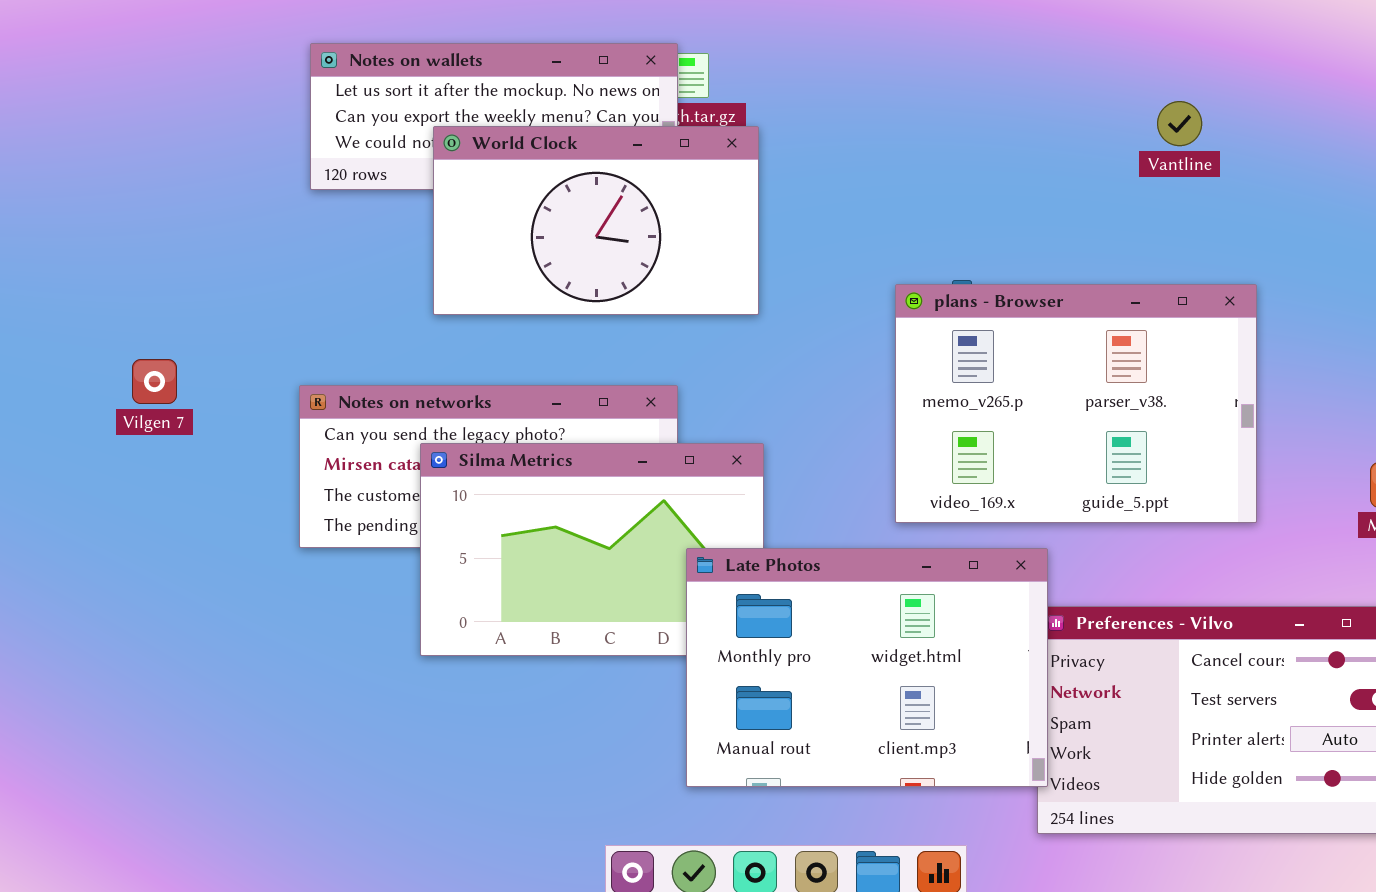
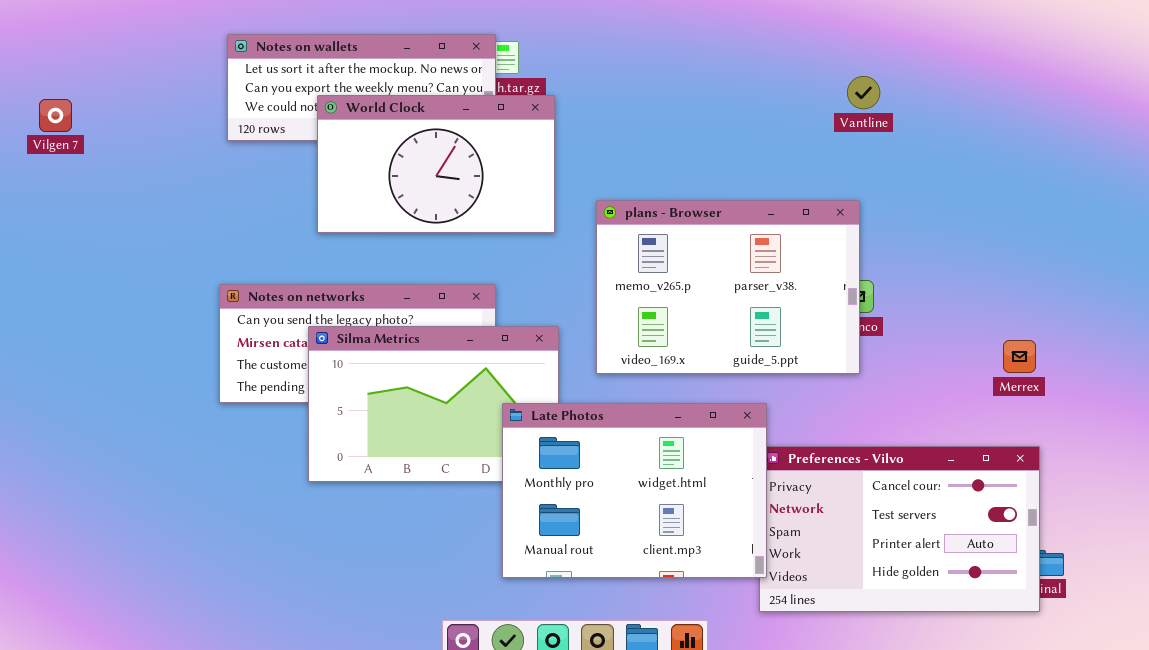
plans - Browser: [895,284,1257,523] -> [596,200,860,374], moved
Vilgen 7: [132,359,177,404] -> [39,99,72,132], moved

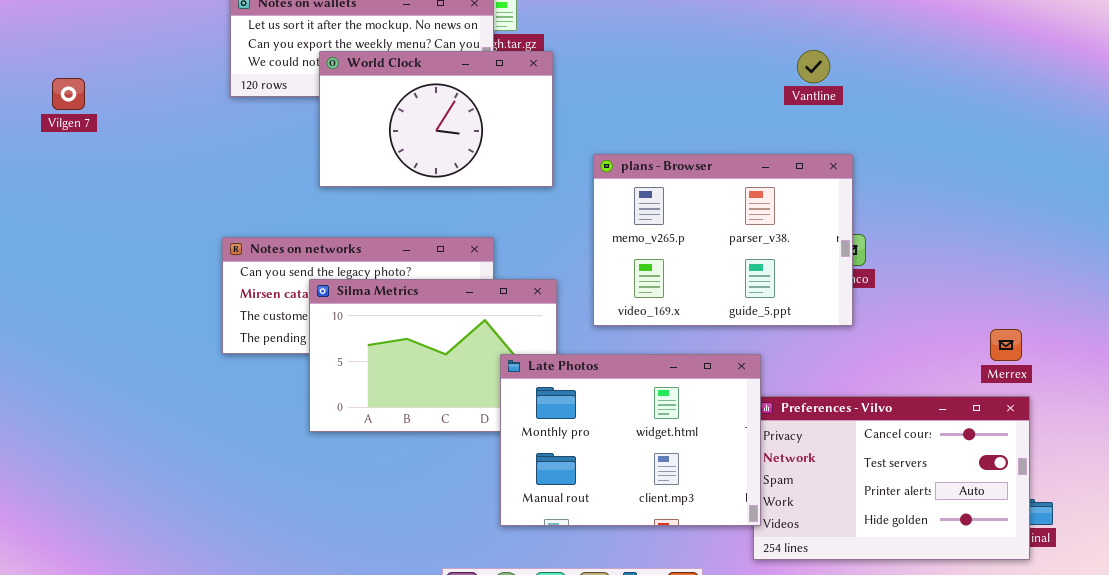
Vantline: [847,76,880,109] -> [797,50,830,83], moved
Vilgen 7: [39,99,72,132] -> [52,78,85,110], moved
Merrex: [1003,340,1036,373] -> [990,329,1022,361], moved

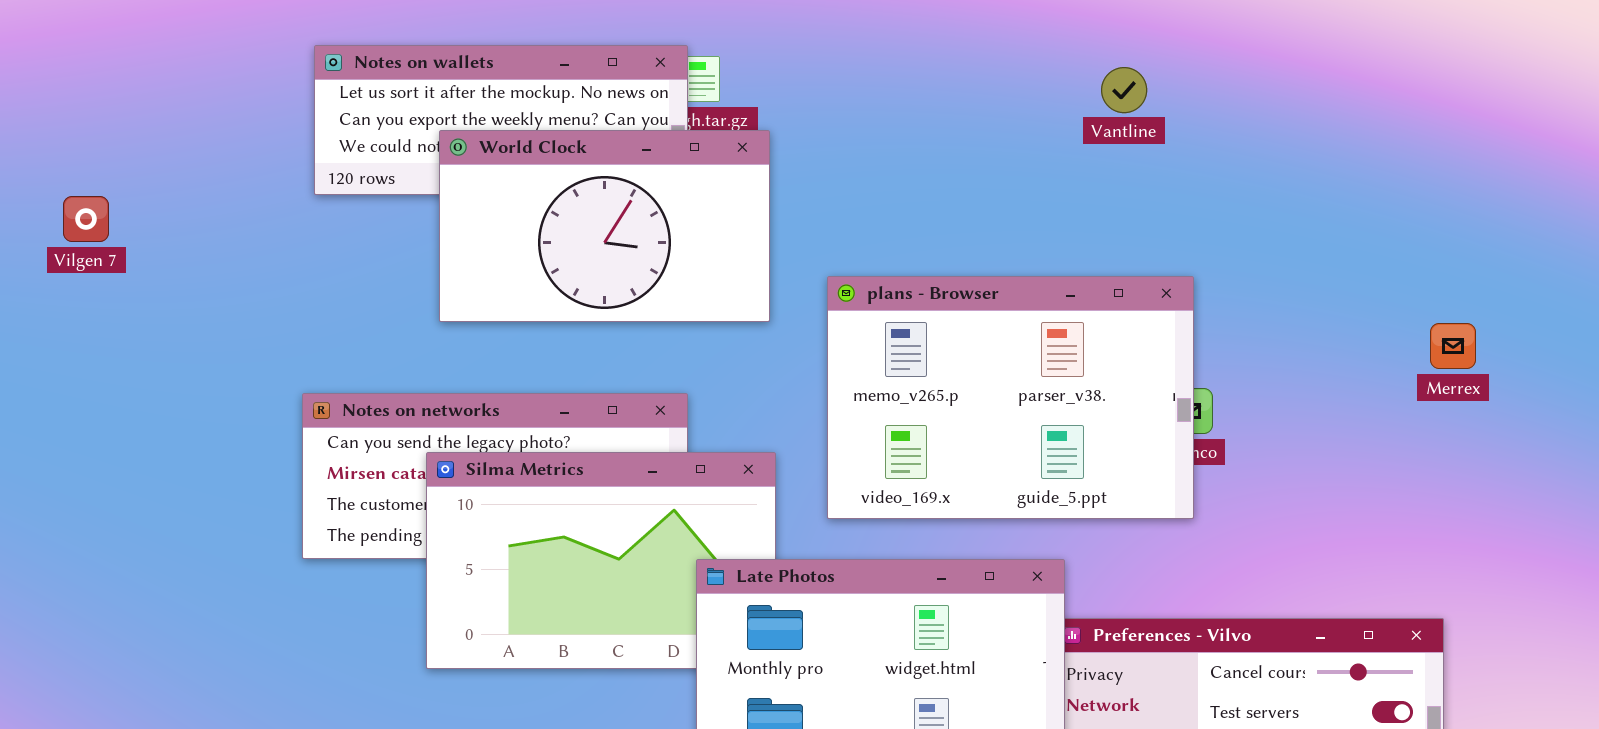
Vantline: [797,50,830,83] -> [1101,67,1147,113], moved
Vilgen 7: [52,78,85,110] -> [63,196,109,242], moved
Merrex: [990,329,1022,361] -> [1430,323,1476,369], moved

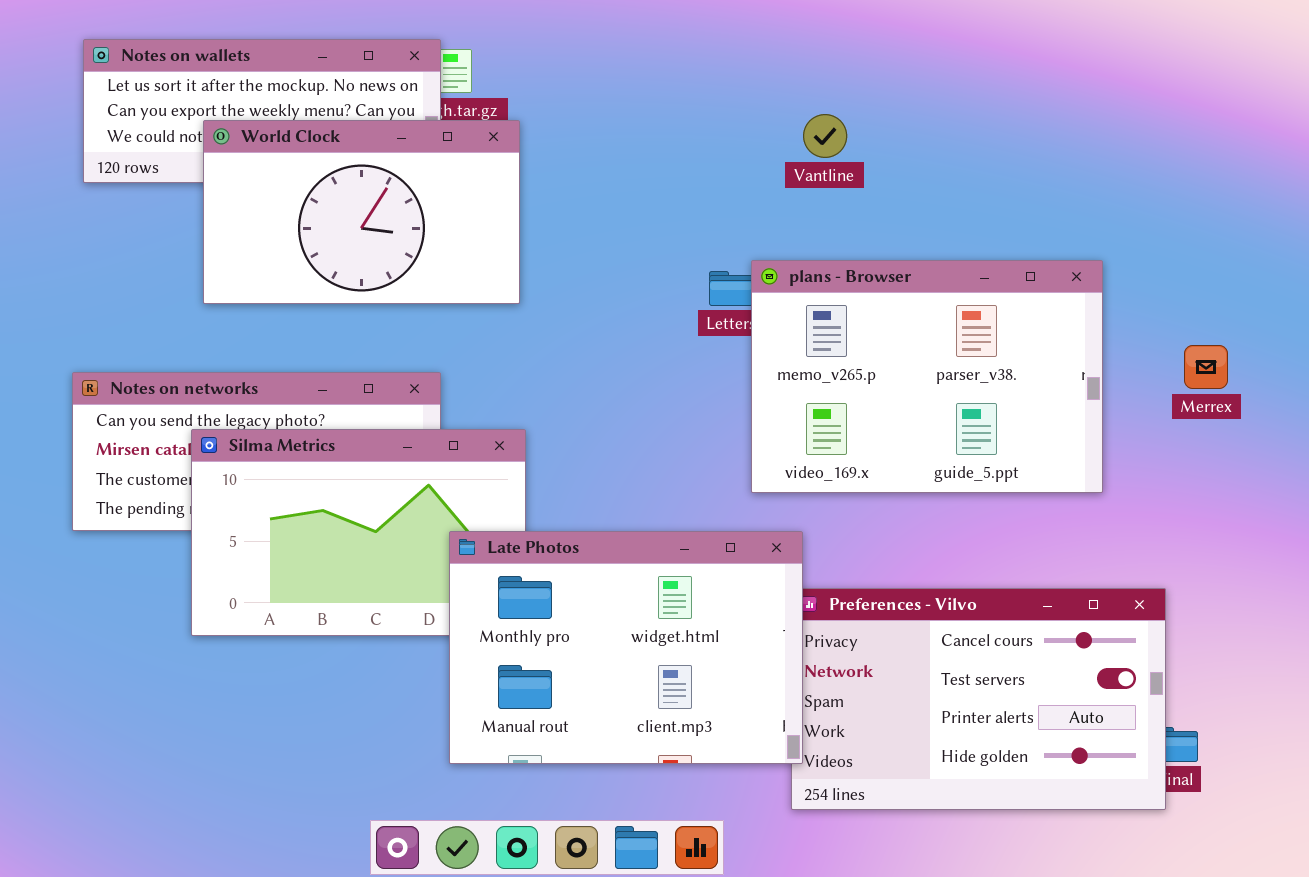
Vantline: [1101,67,1147,113] -> [803,114,847,158], moved
plans - Browser: [827,276,1194,519] -> [751,260,1103,493], moved
Merrex: [1430,323,1476,369] -> [1184,345,1228,389], moved

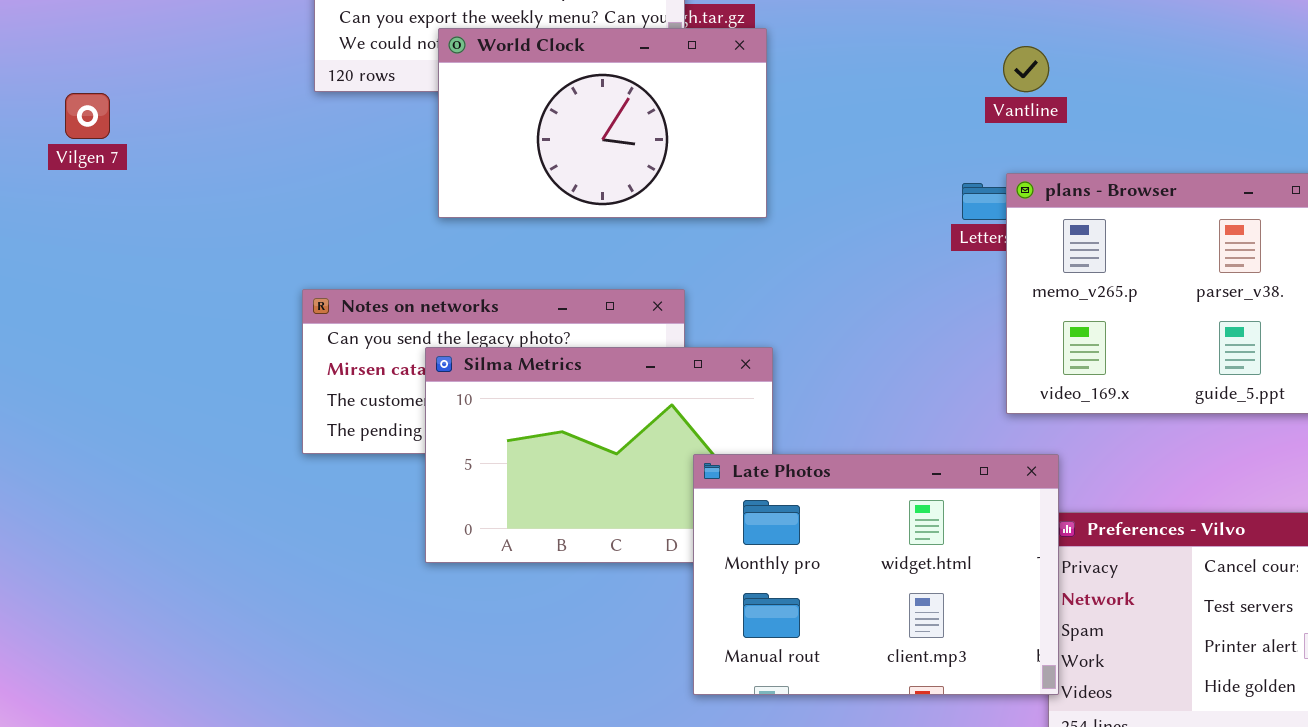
Vantline: [803,114,847,158] -> [1003,46,1049,92], moved

